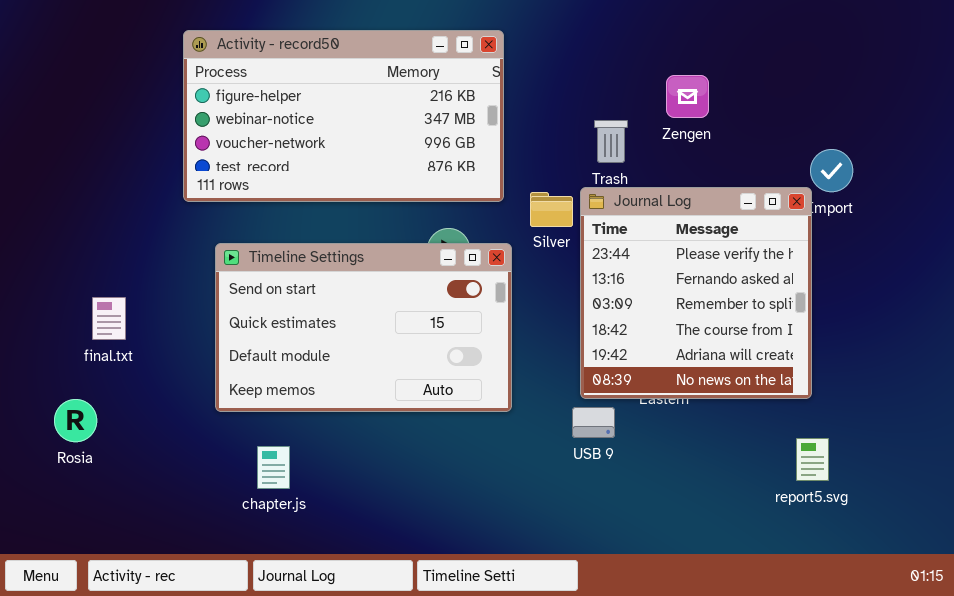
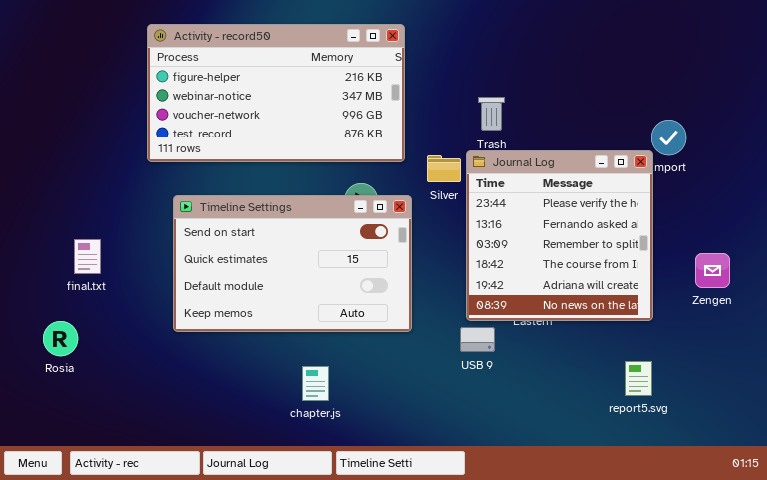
Zengen: [666,75,709,118] -> [695,253,730,288], moved
report5.svg: [796,438,829,481] -> [625,361,652,396], moved
chapter.js: [257,446,290,489] -> [302,366,329,401], moved

